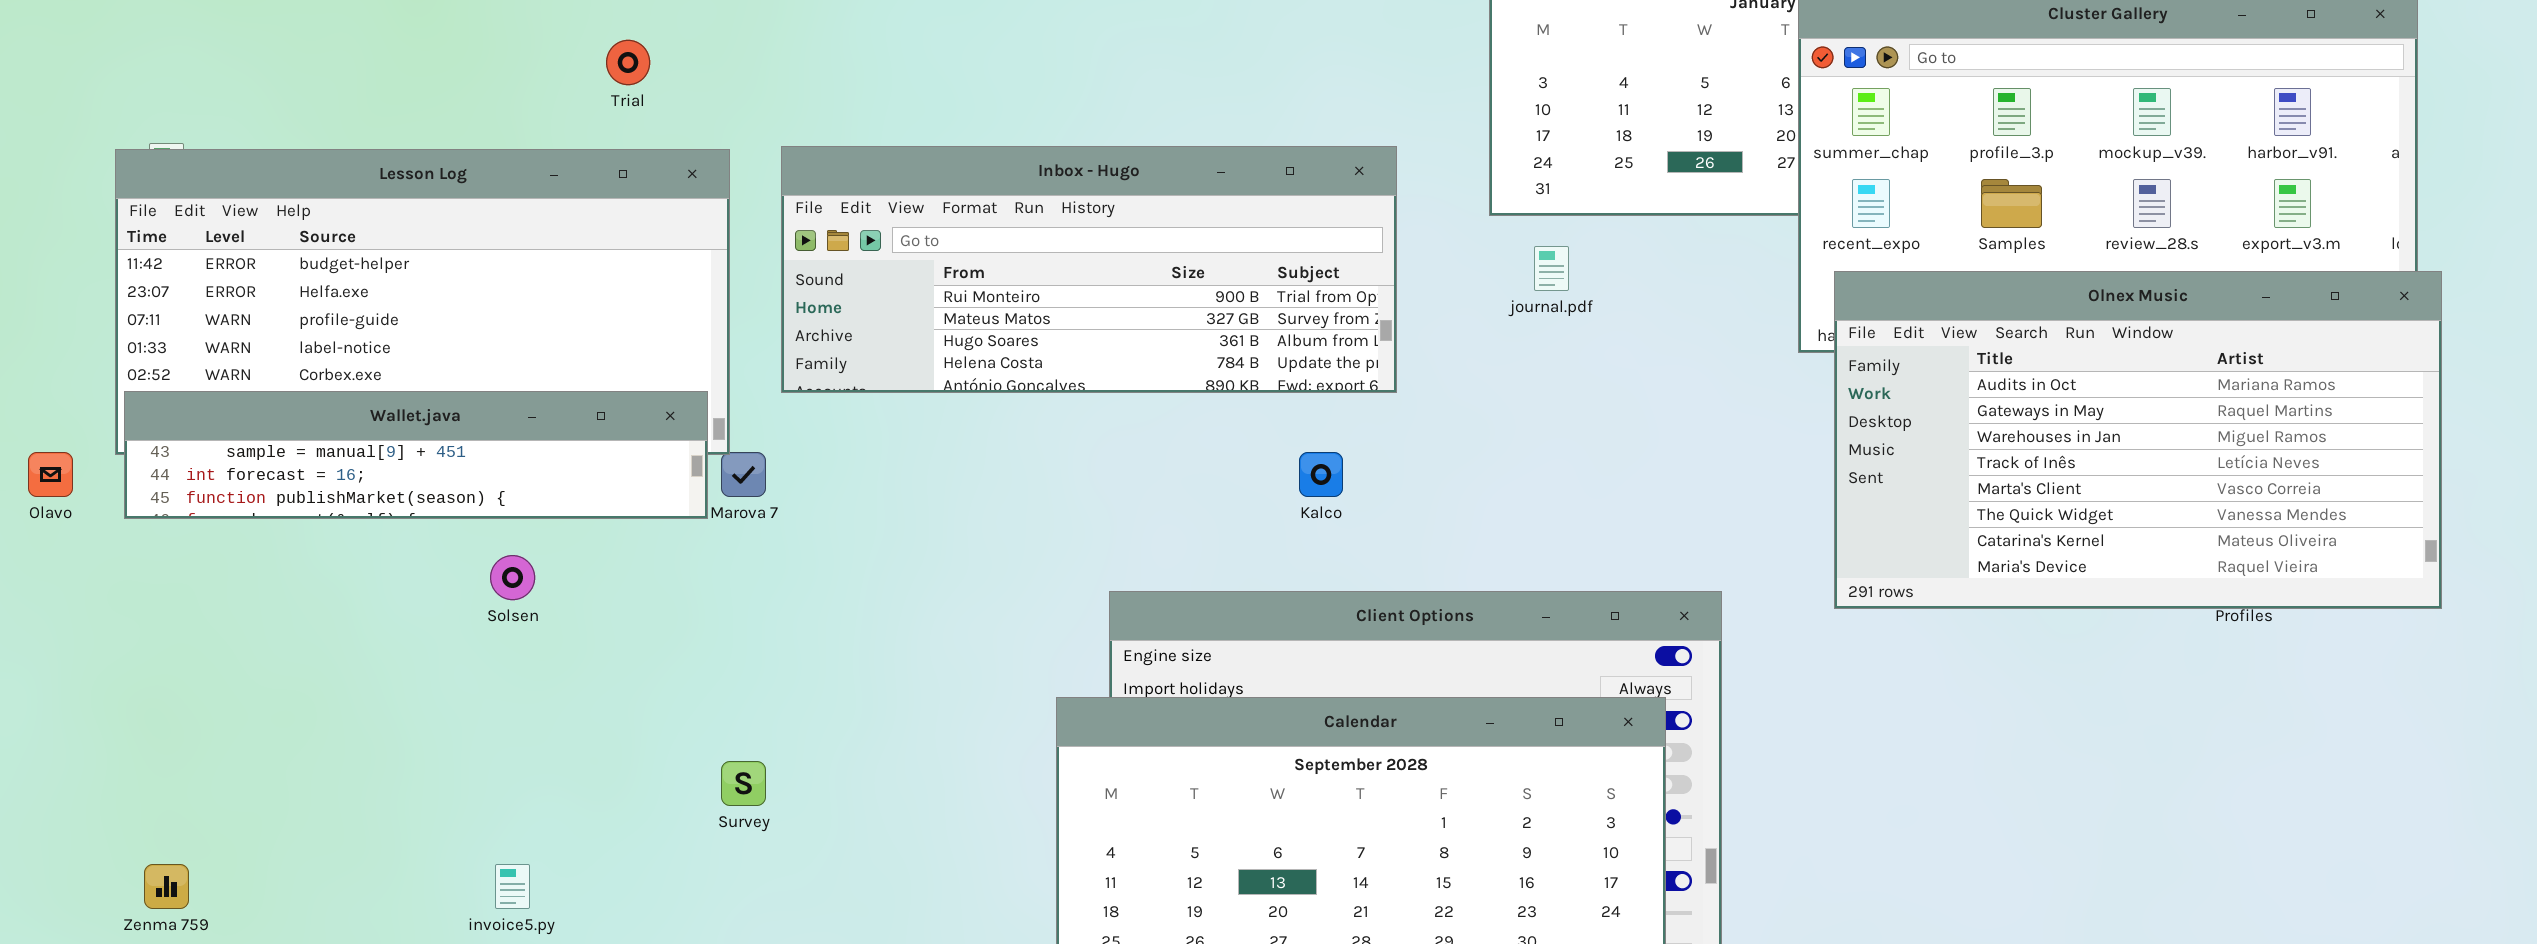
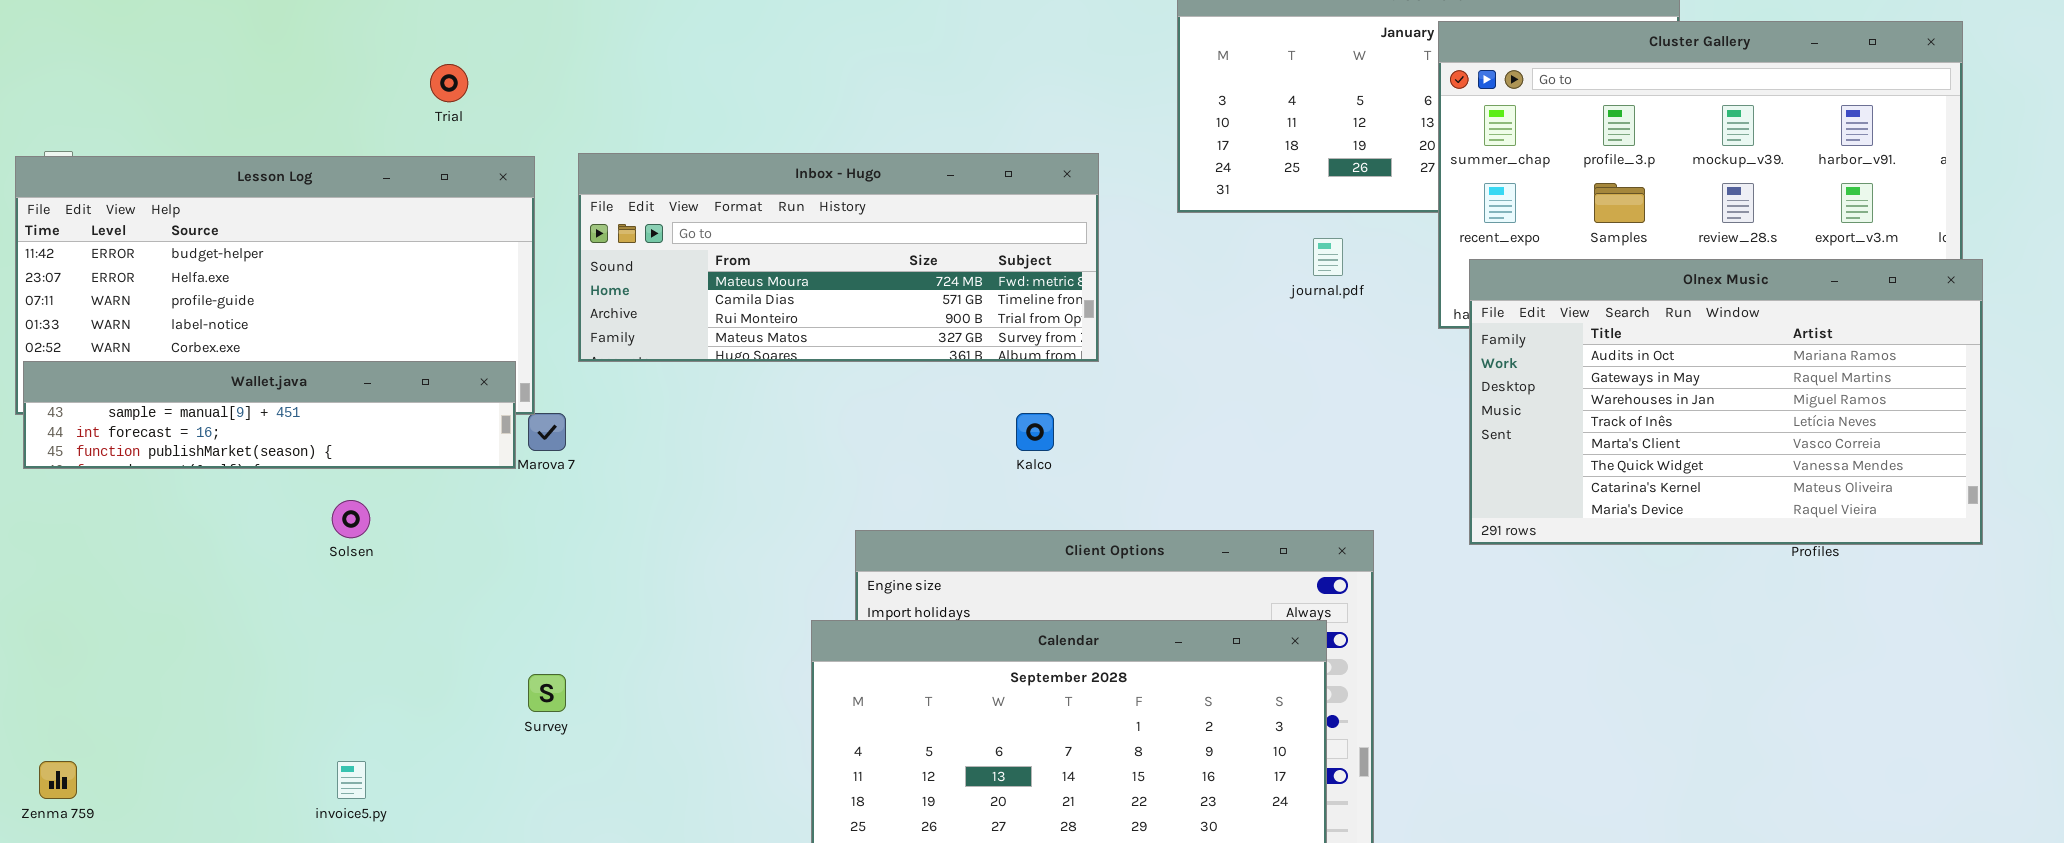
Inbox - Hugo: [781,146,1397,393] -> [578,153,1099,362], scrolled up 2 rows
journal.pdf: [1534,246,1569,291] -> [1313,238,1343,276], moved

